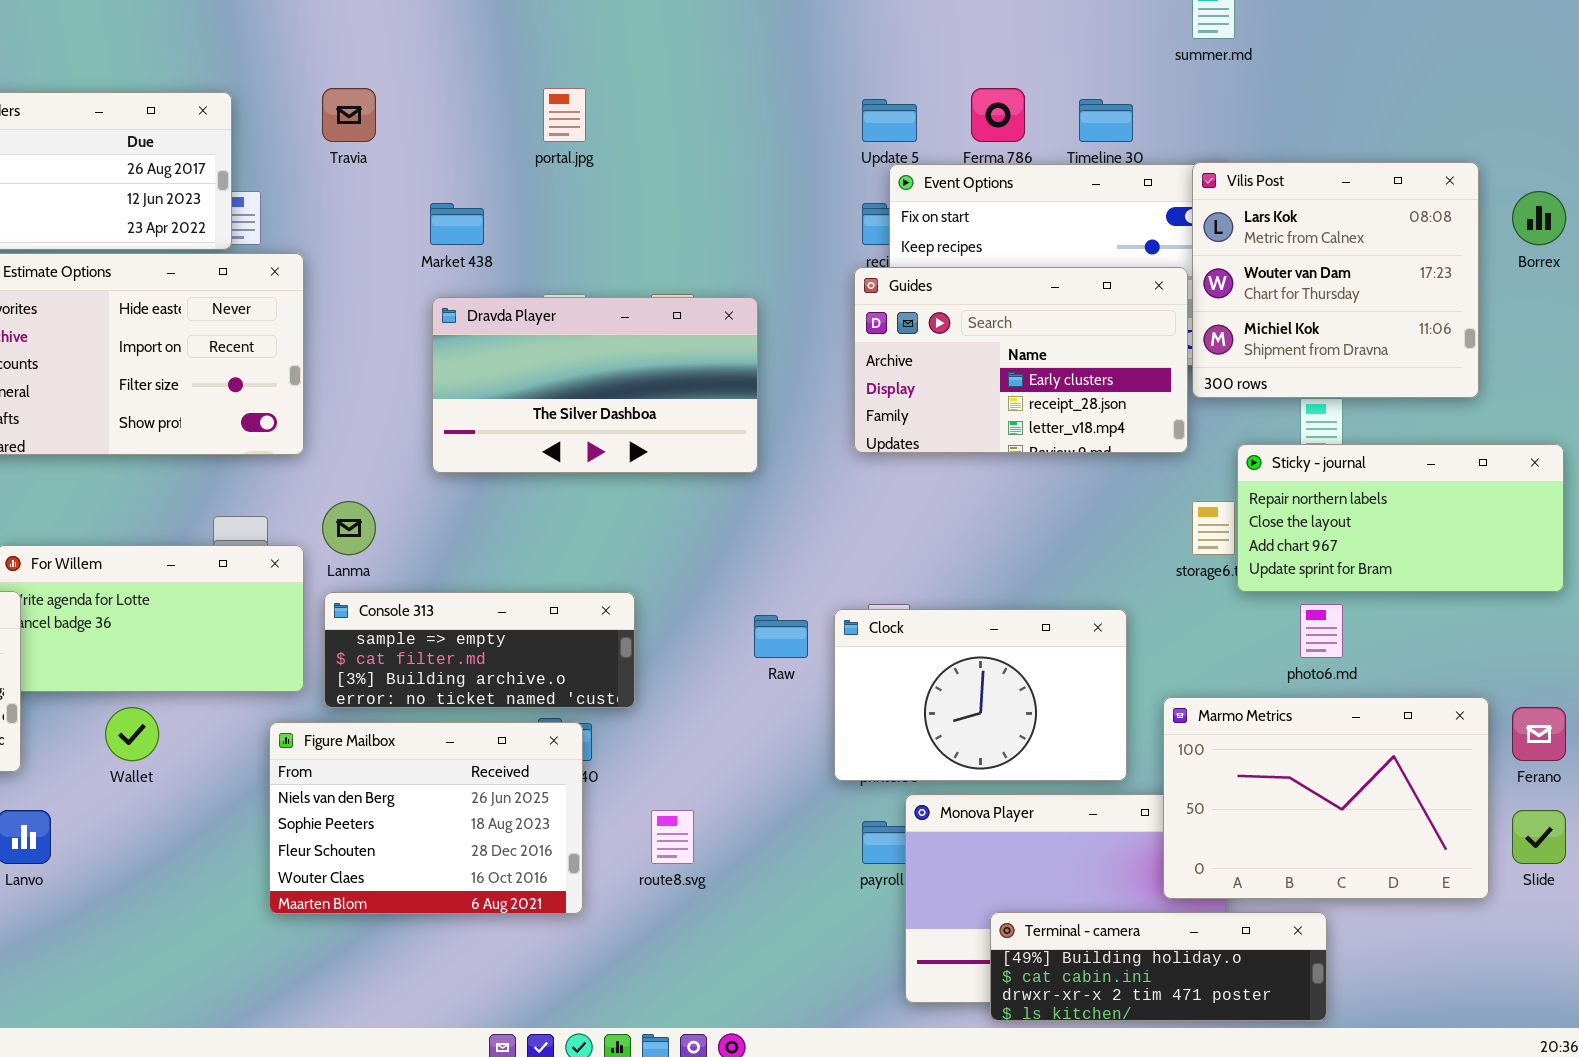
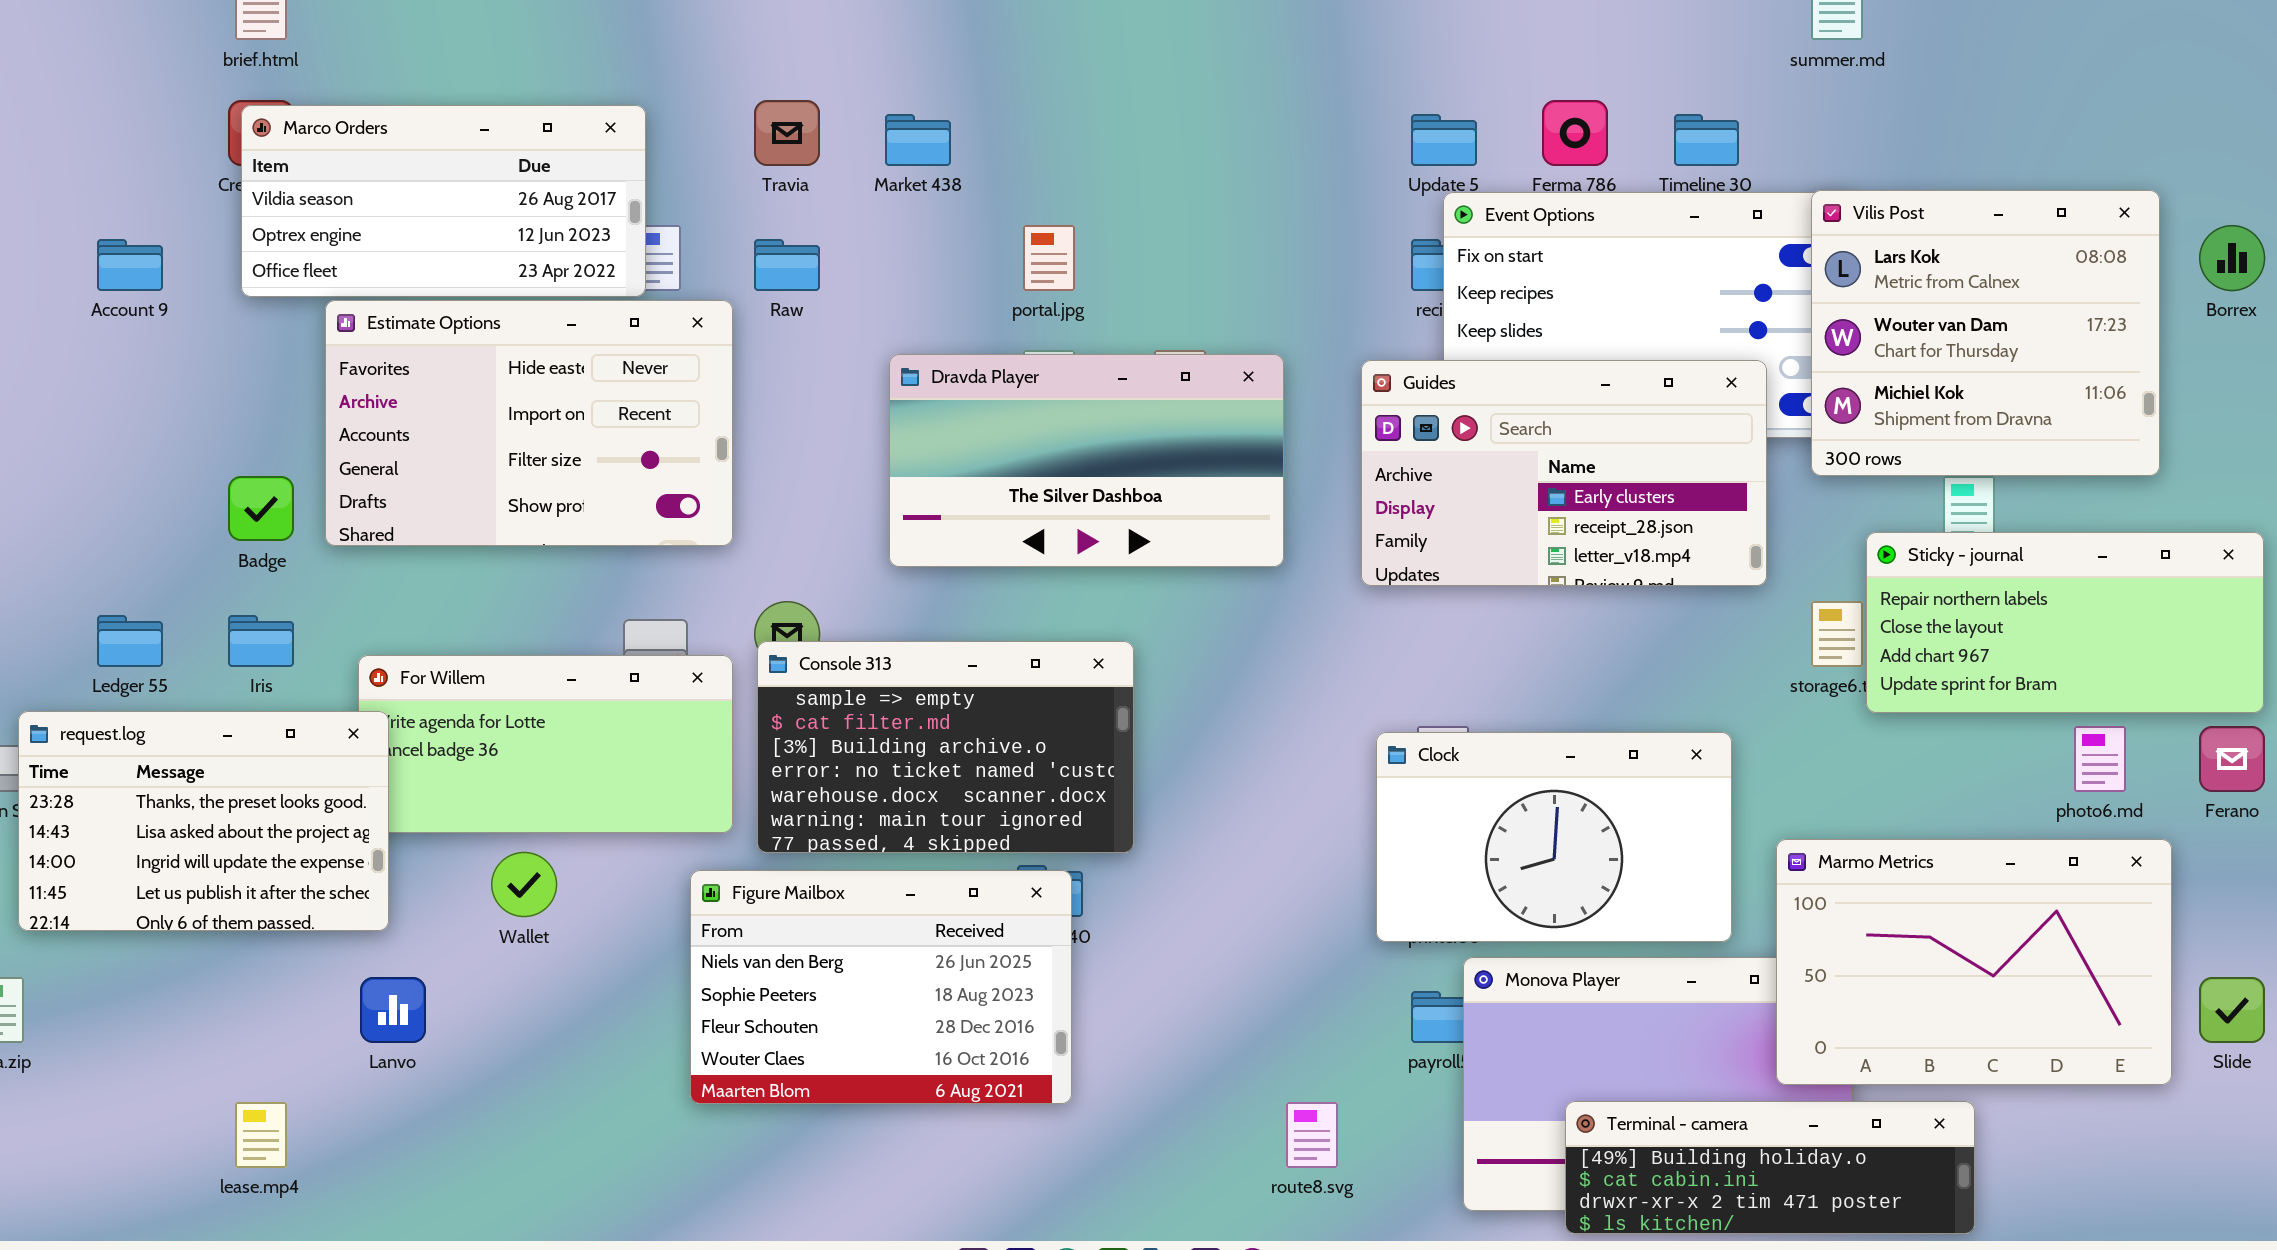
portal.jpg: [543,88,586,142] -> [1023,225,1075,291], moved
Market 438: [430,203,484,245] -> [885,114,951,166], moved
Guides: [854,267,1188,453] -> [1361,360,1767,586], moved
Console 313: [324,592,635,708] -> [757,641,1134,853], resized
photo6.md: [1300,604,1343,658] -> [2074,726,2126,792], moved
Raw: [754,615,808,658] -> [754,239,820,291], moved
Ferano: [1512,707,1566,761] -> [2199,726,2265,792], moved
route8.svg: [651,810,694,864] -> [1286,1102,1338,1168], moved

